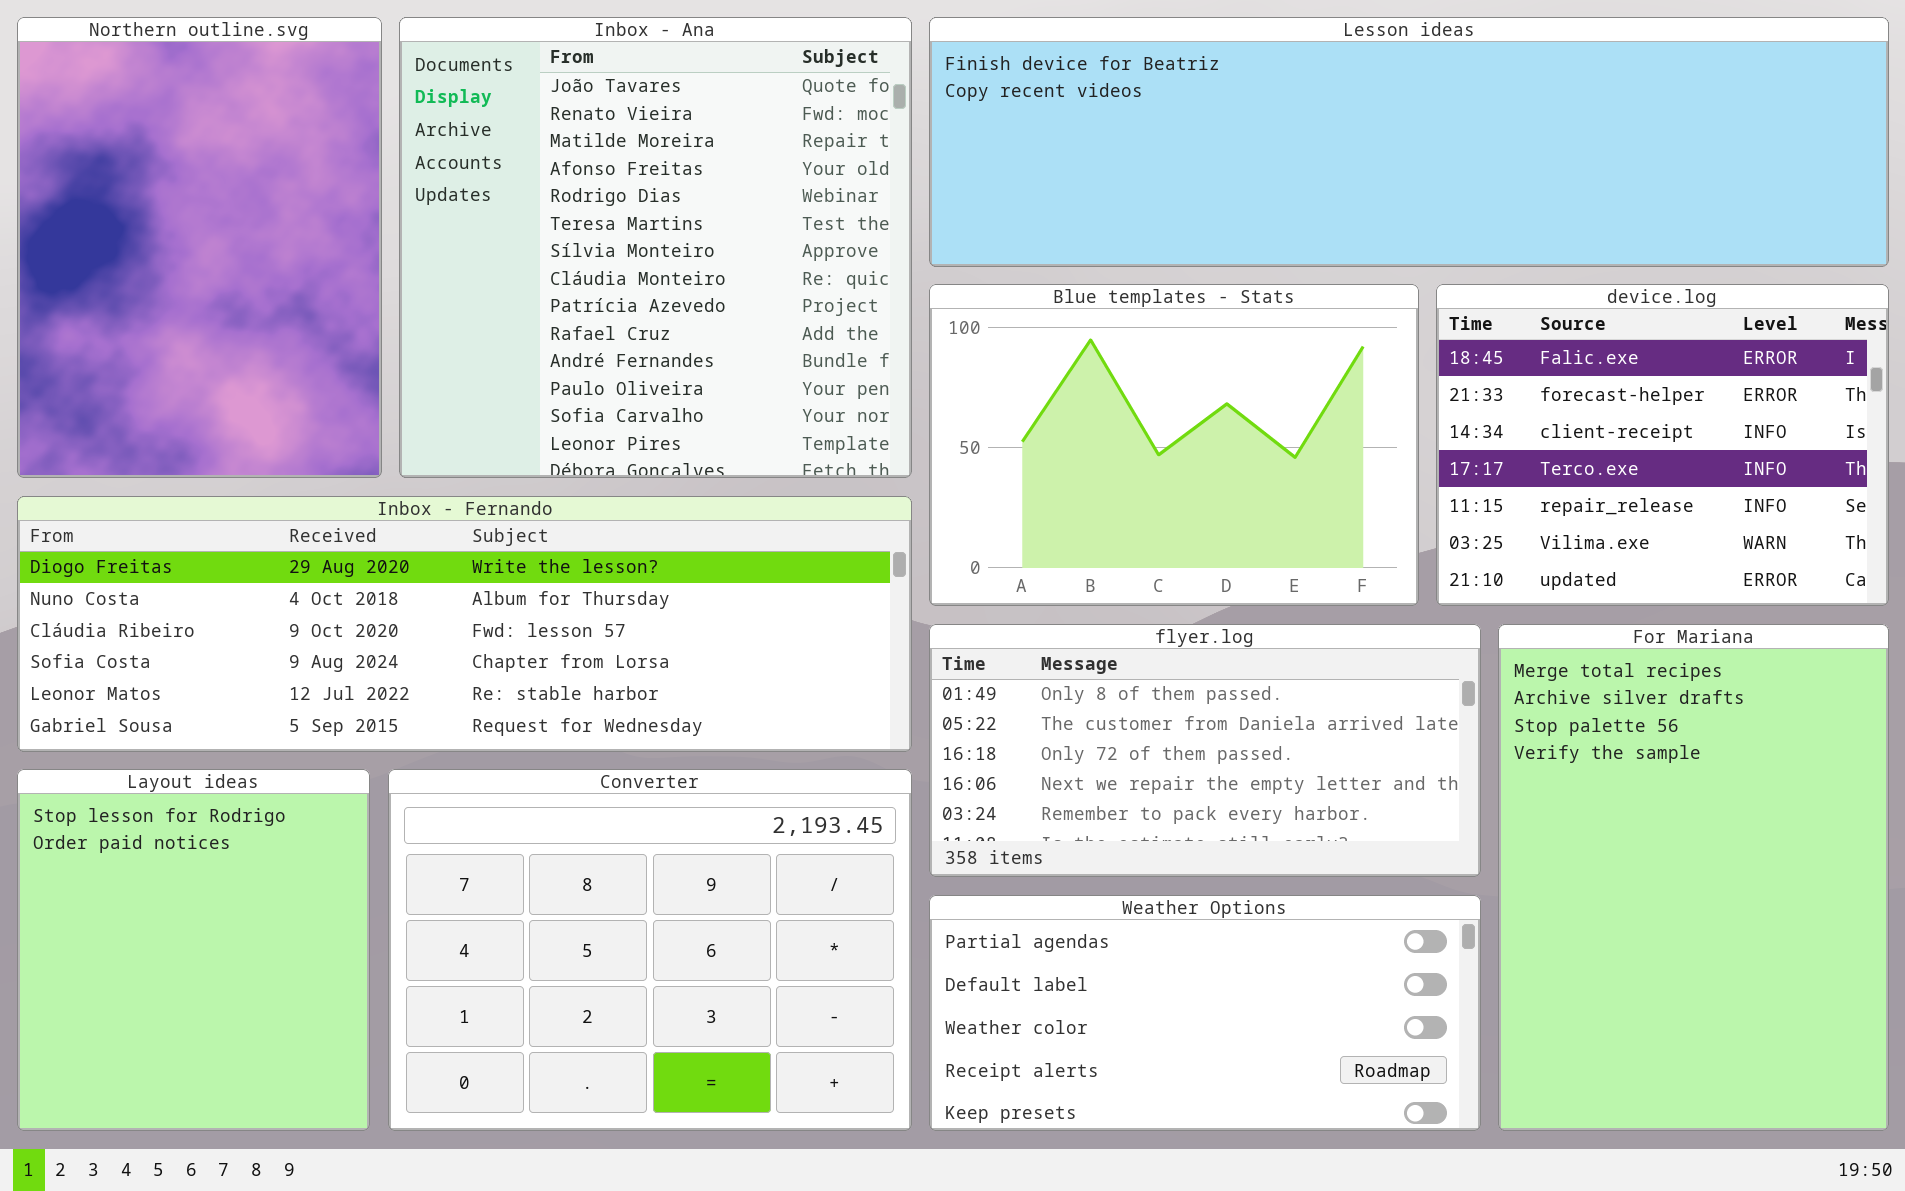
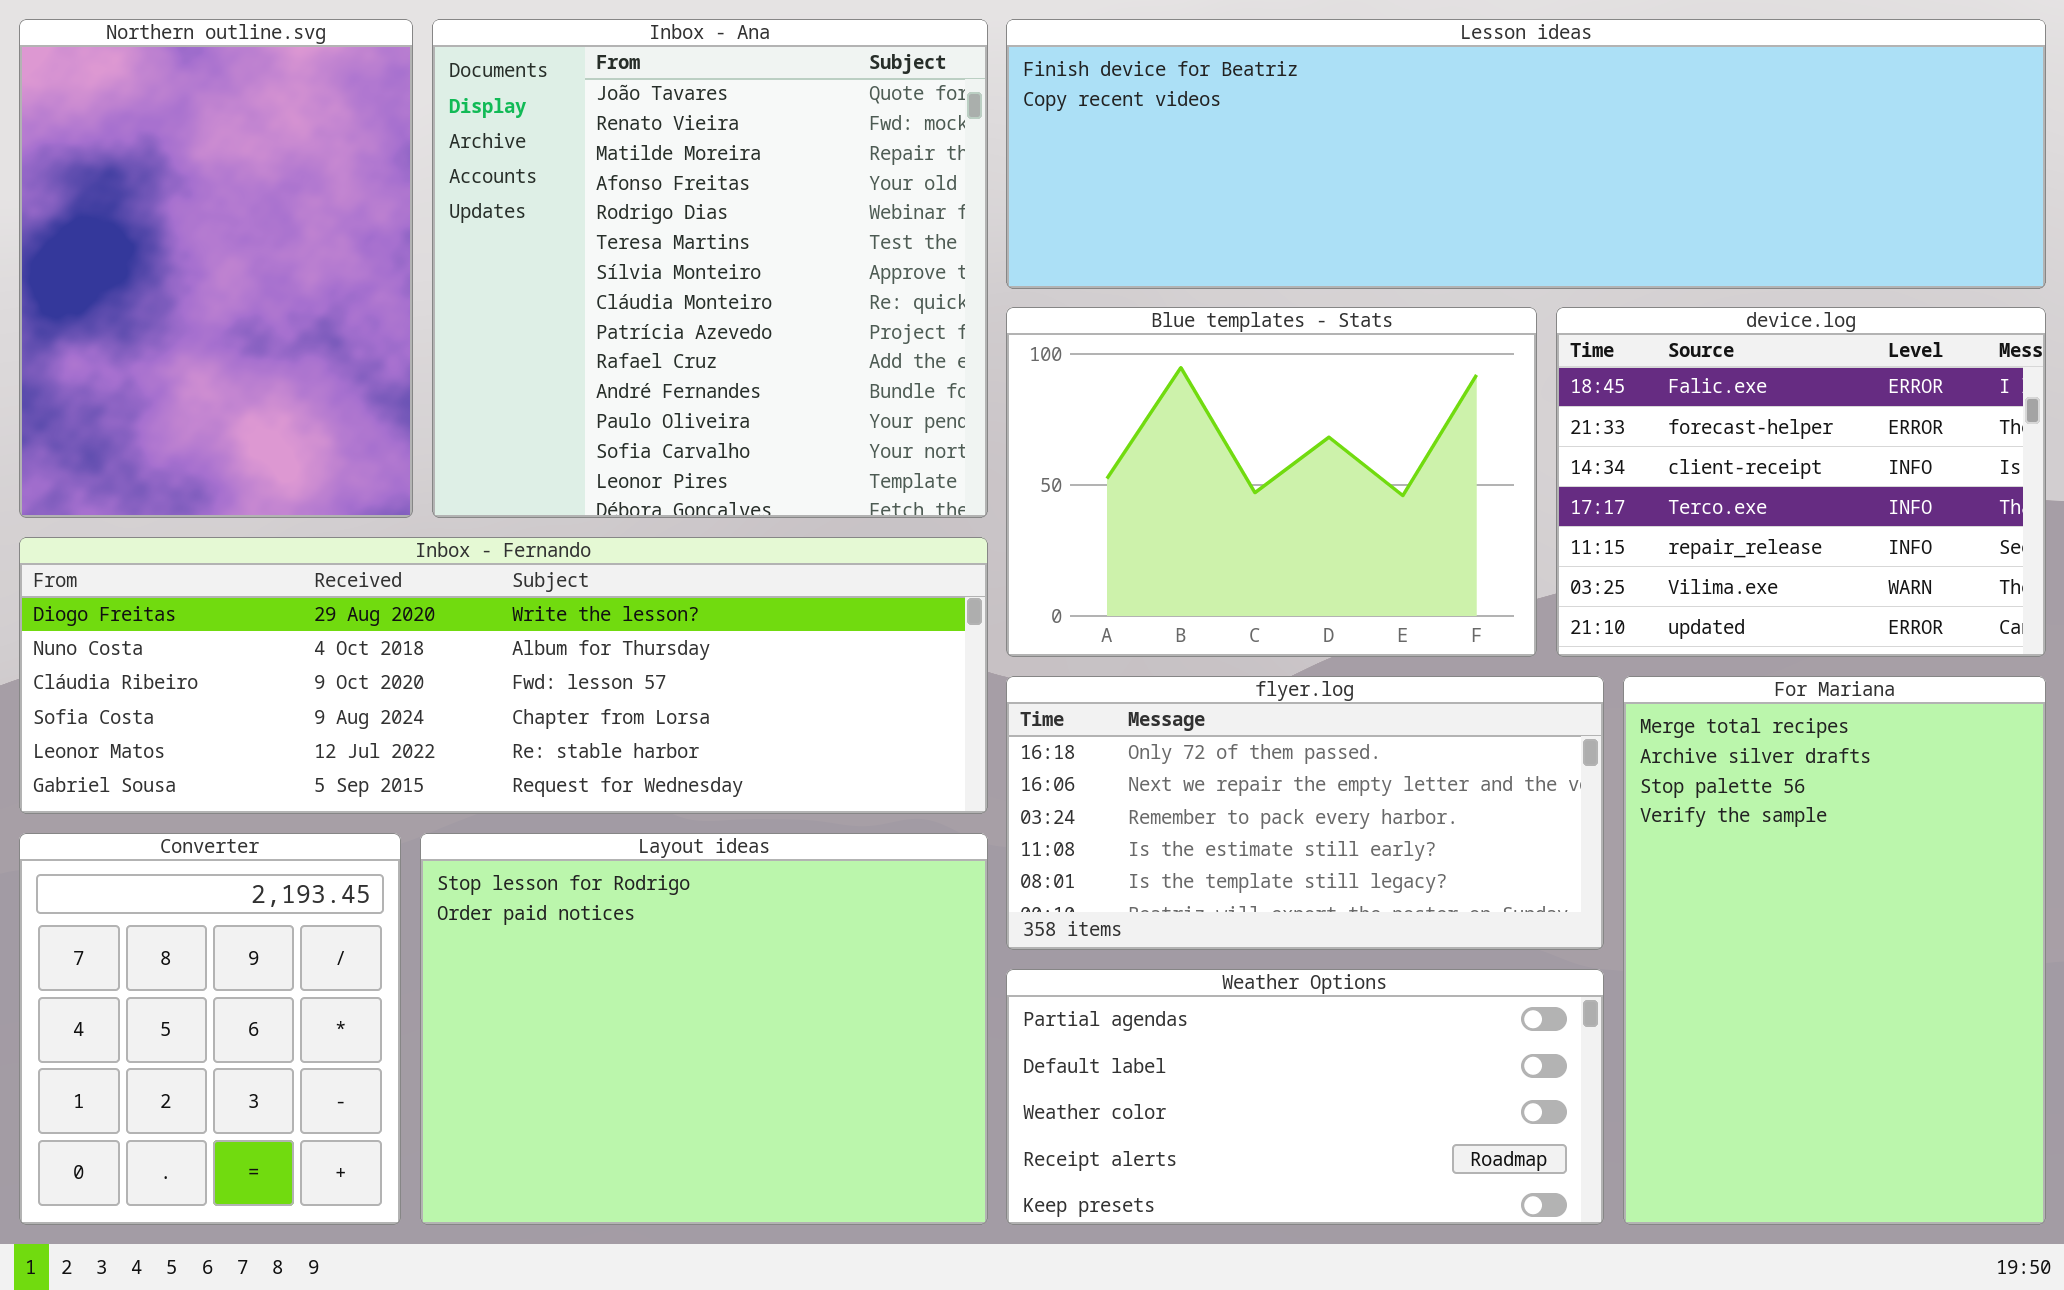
flyer.log: [929,624,1481,877] -> [1006,676,1604,950], scrolled down 2 rows
Layout ideas: [17,769,370,1131] -> [420,833,988,1225], moved, resized
Converter: [388,769,912,1131] -> [19,833,401,1225], moved, resized

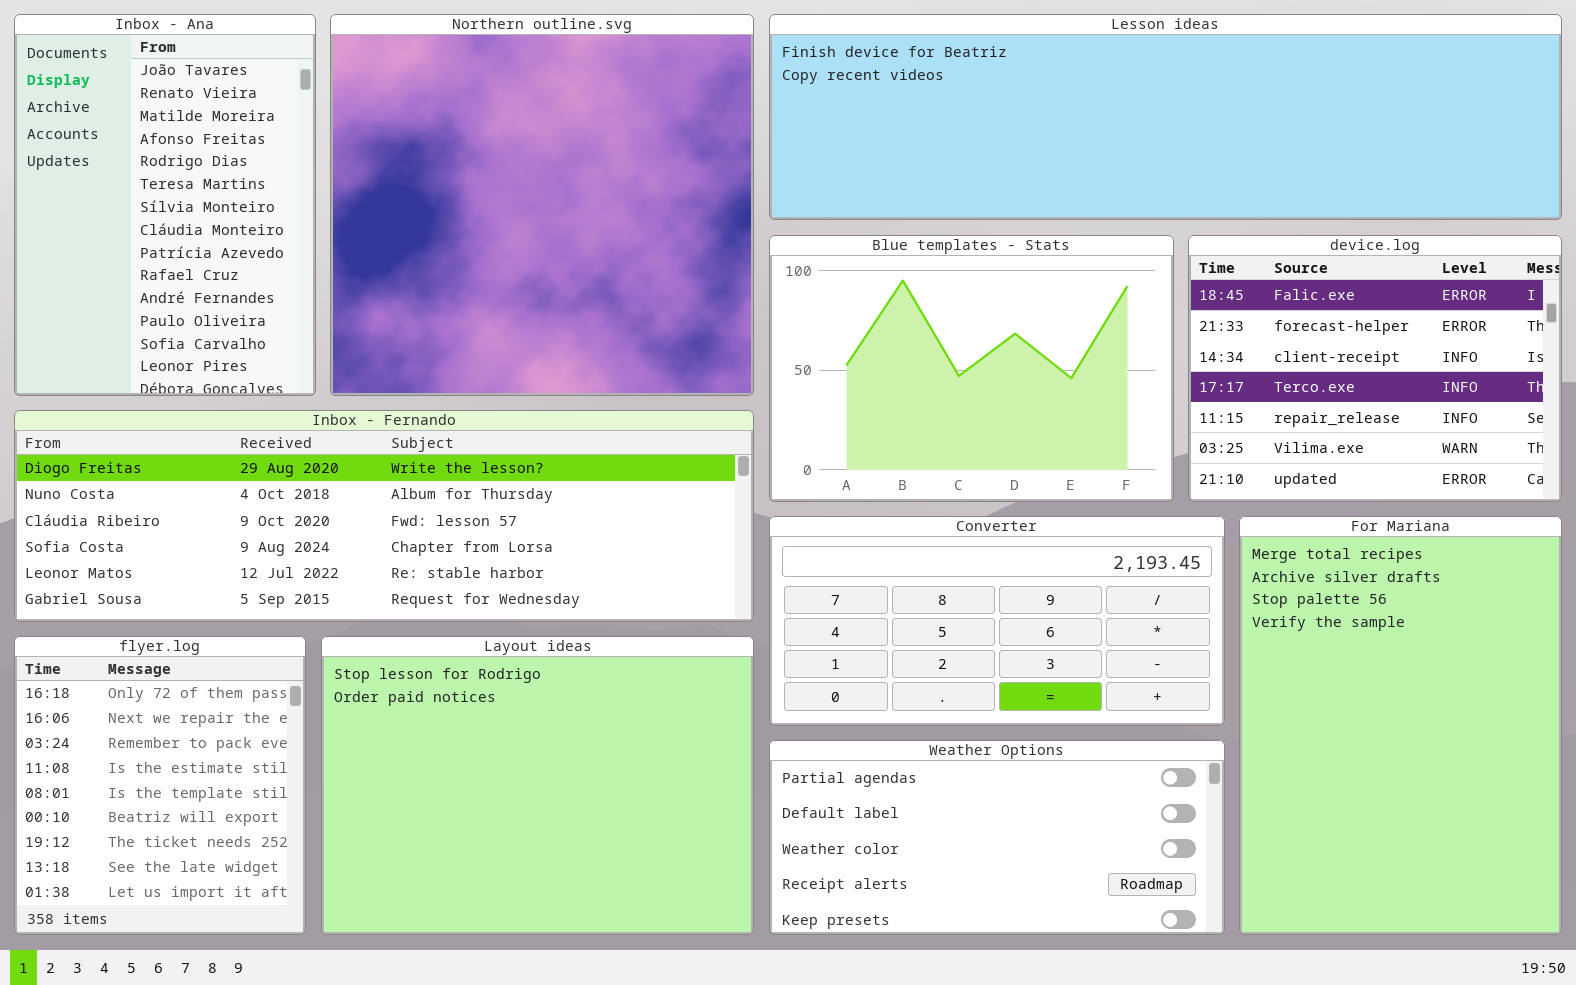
Northern outline.svg: [19,19,413,518] -> [330,14,754,396], moved, resized
Inbox - Ana: [432,19,988,518] -> [14,14,316,396], moved, resized
flyer.log: [1006,676,1604,950] -> [14,636,306,935], moved, resized
Converter: [19,833,401,1225] -> [769,516,1225,726], moved, resized

